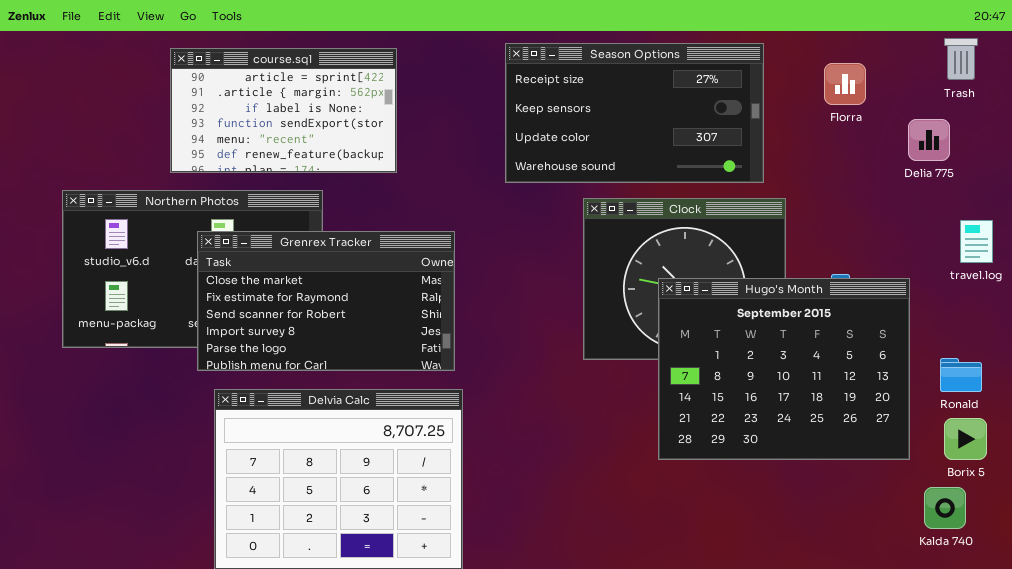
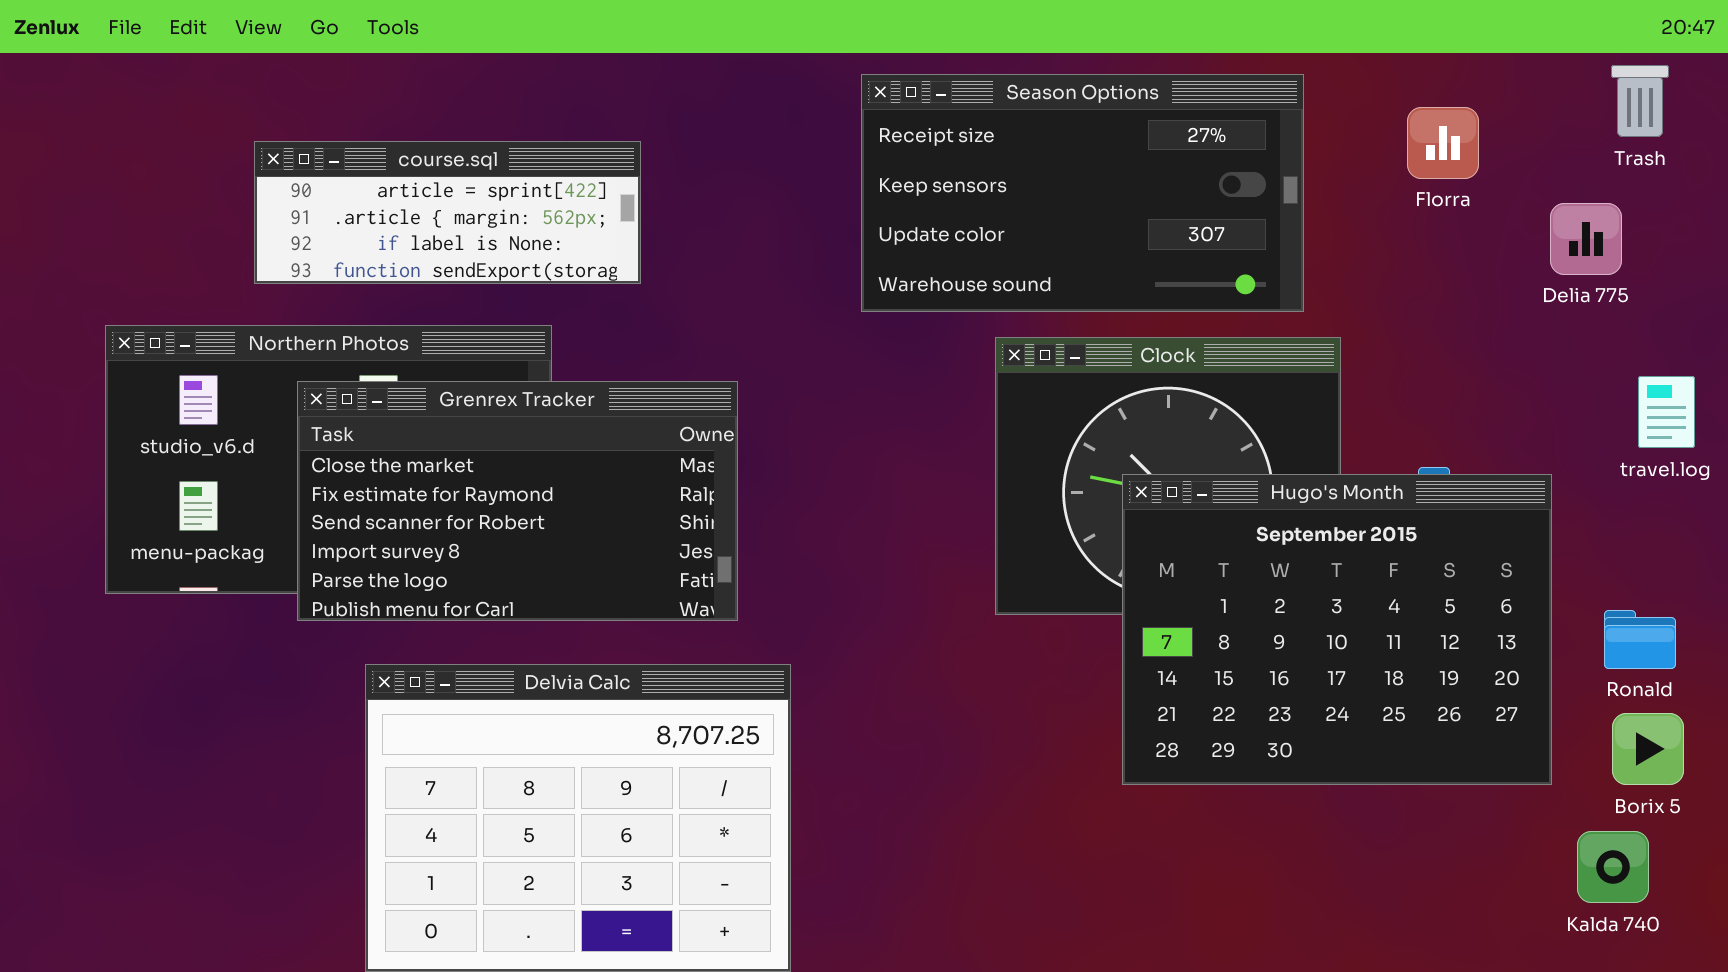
course.sql: [170,48,397,173] -> [254,141,641,284], moved, resized
Grenrex Tracker: [197,231,455,371] -> [297,381,738,621], moved

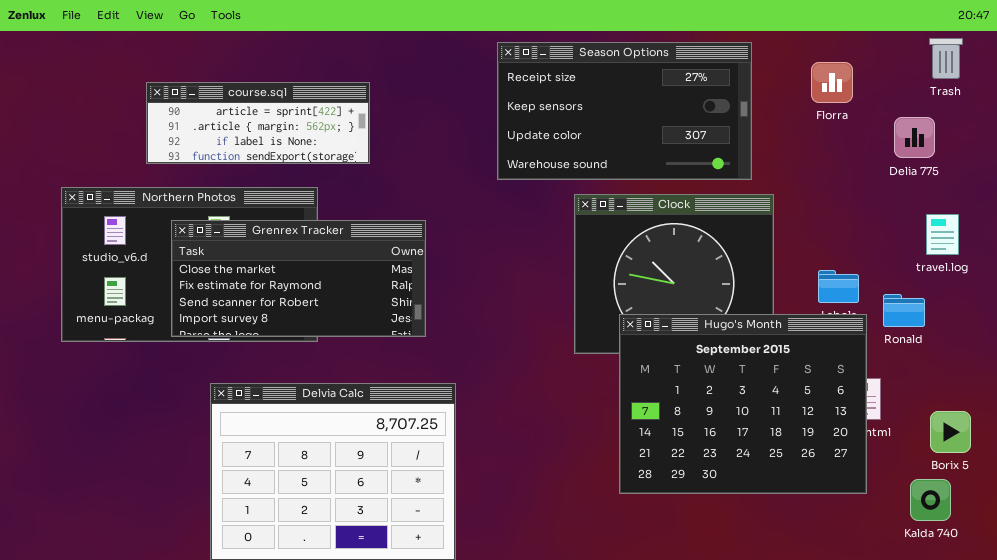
travel.log: [1638,376,1695,448] -> [926,214,959,255], moved
Grenrex Tracker: [297,381,738,621] -> [171,220,426,337], resized
Hugo's Month: [1122,474,1552,785] -> [619,314,867,494], moved
Ronald: [1604,610,1676,669] -> [883,294,925,327], moved

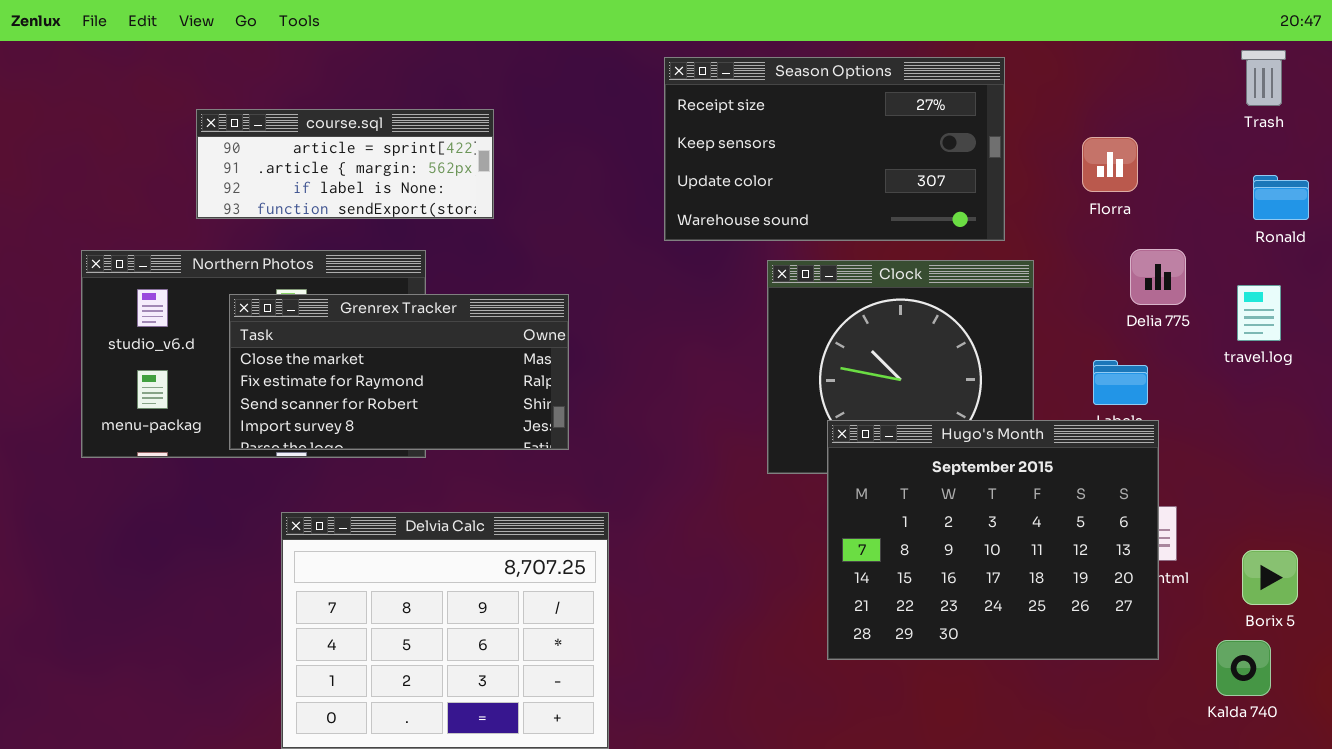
Florra: [811,62,853,103] -> [1082,137,1138,192], moved
Delia 775: [894,117,935,158] -> [1130,249,1186,305], moved
Ronald: [883,294,925,327] -> [1253,175,1309,220], moved

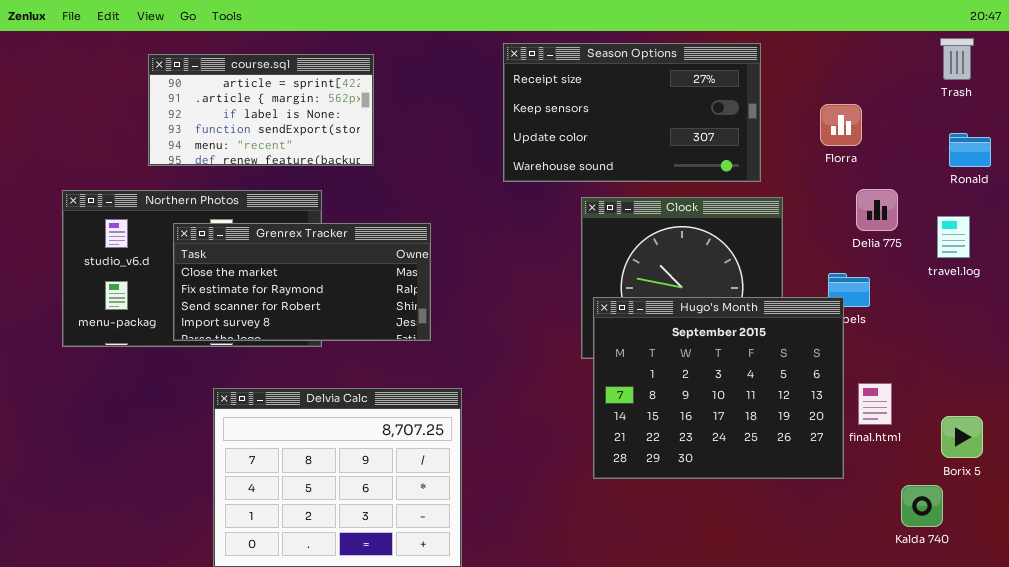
course.sql: [196,109,494,219] -> [148,54,374,166], resized
Hugo's Month: [827,420,1159,660] -> [593,297,844,479], moved
Kalda 740: [1216,640,1271,696] -> [901,485,943,527], moved

